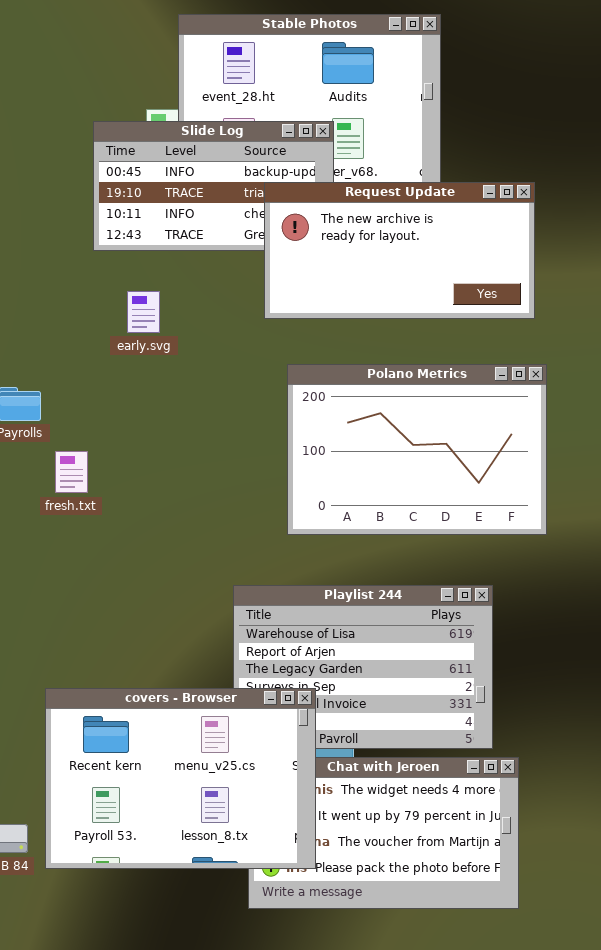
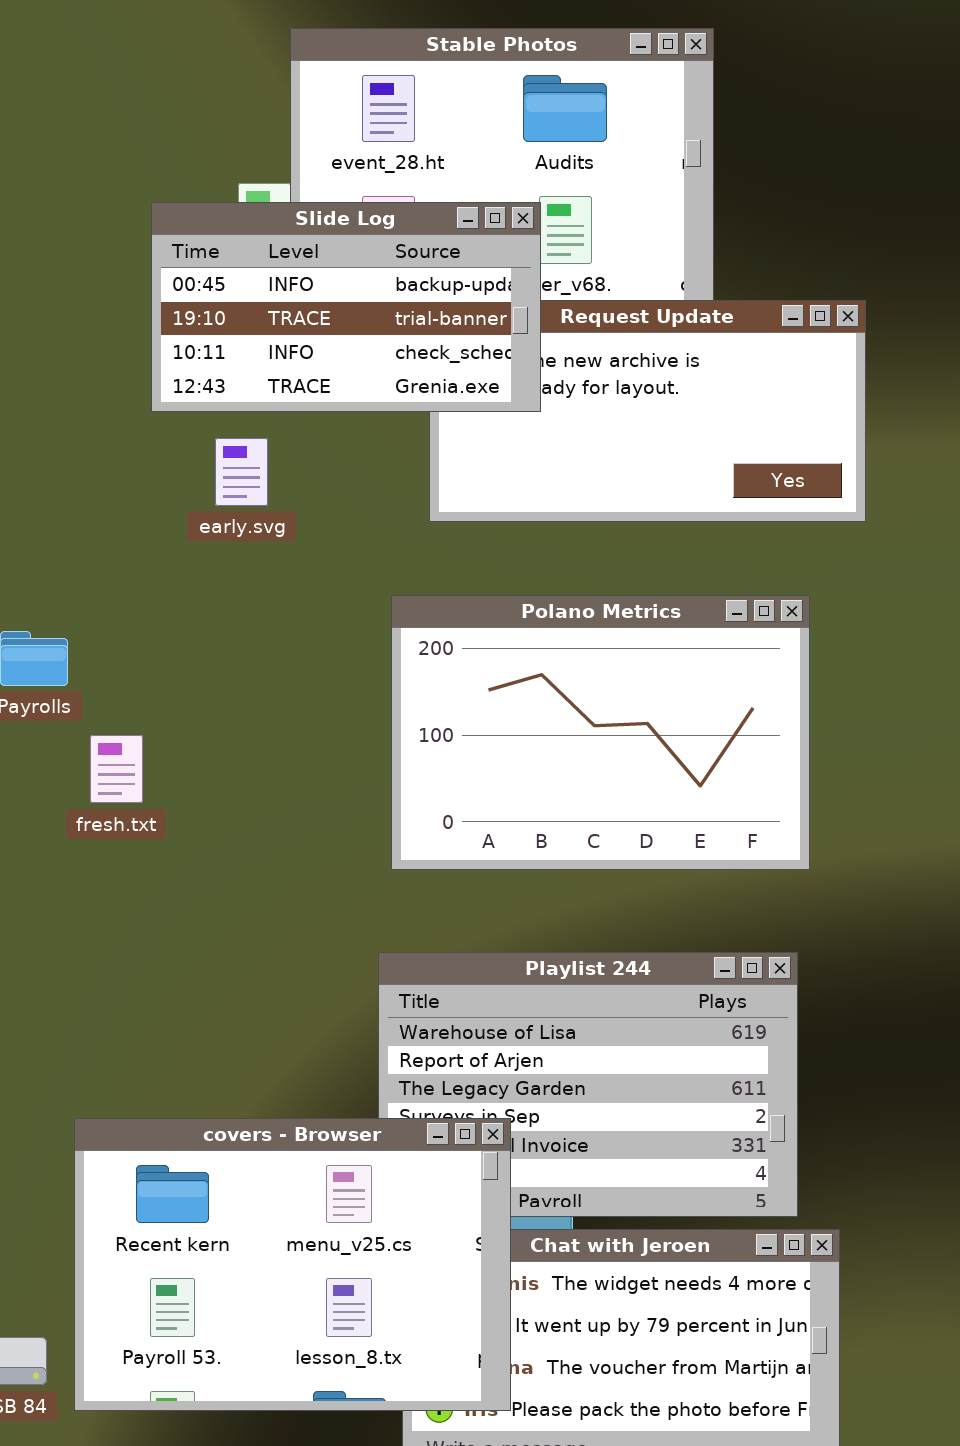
Slide Log: [93,121,334,251] -> [151,202,541,412], raised
early.svg: [127,291,160,333] -> [215,438,268,506], moved
Polano Metrics: [287,364,547,535] -> [391,595,810,870], moved

